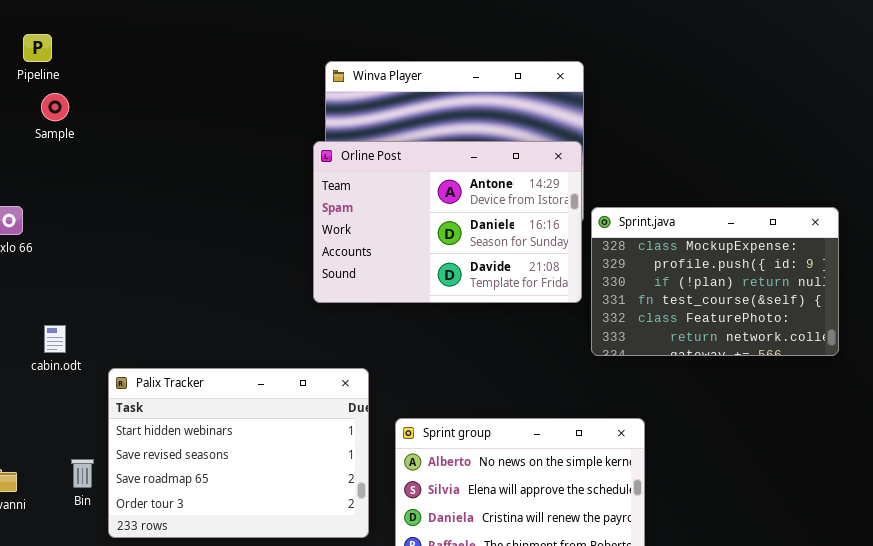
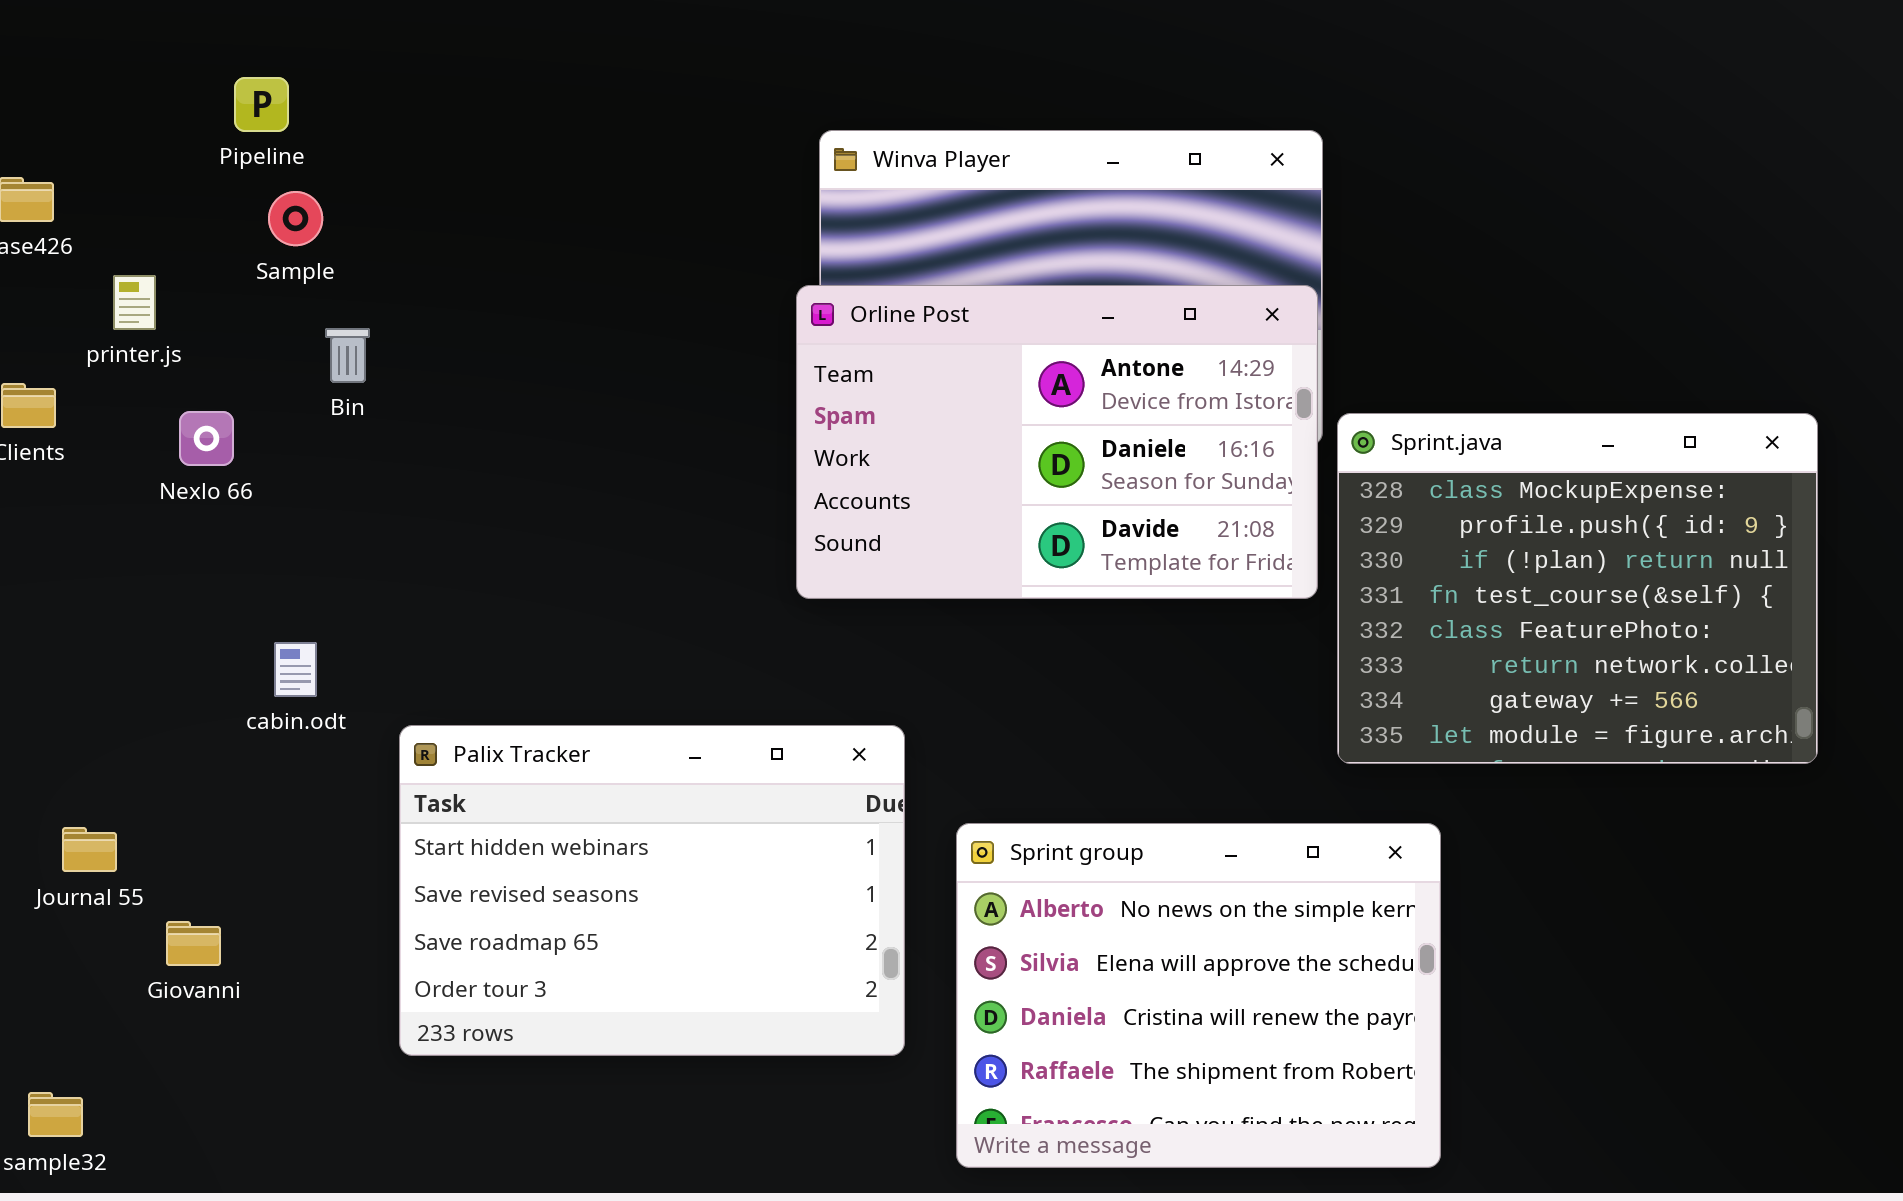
Sprint.java: [591,207,839,356] -> [1337,413,1818,764], resized
Bin: [71,459,94,488] -> [325,328,370,383], moved

